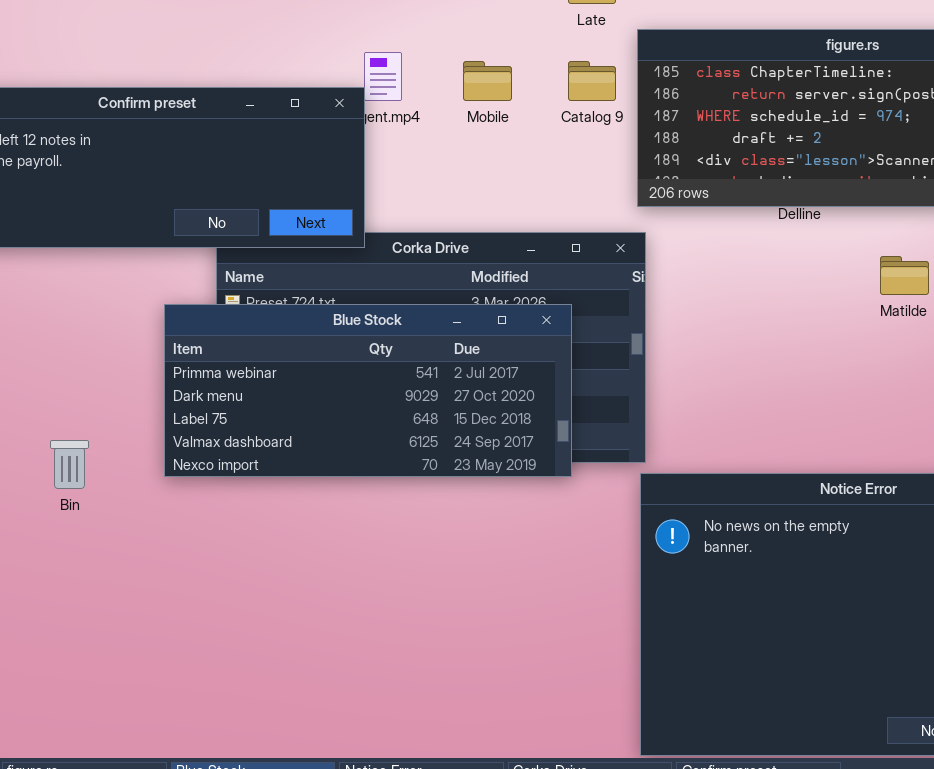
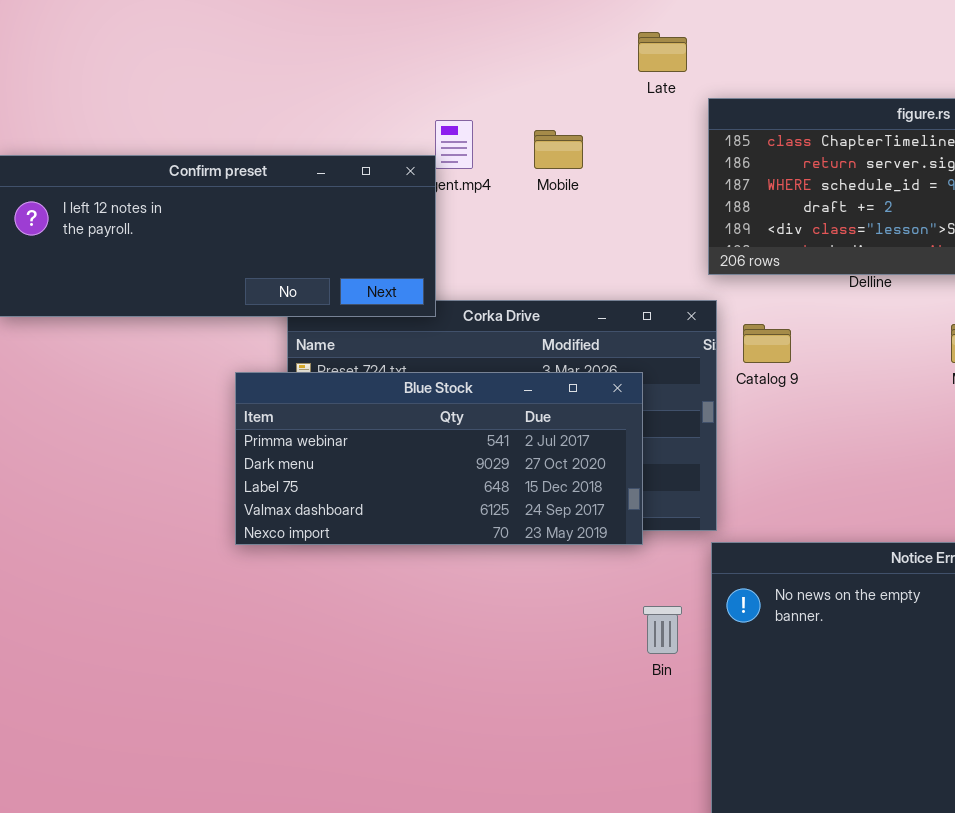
Catalog 9: [568,61,616,101] -> [743,324,791,363], moved
Bin: [50,440,89,489] -> [643,606,682,654], moved

